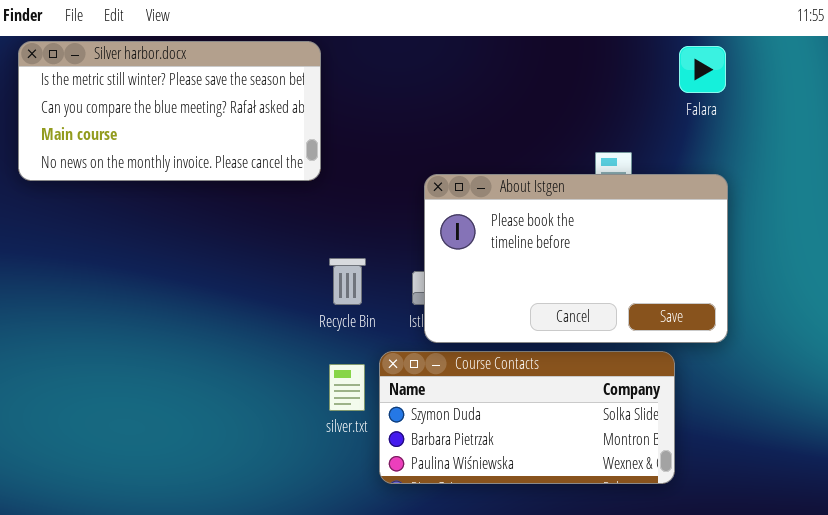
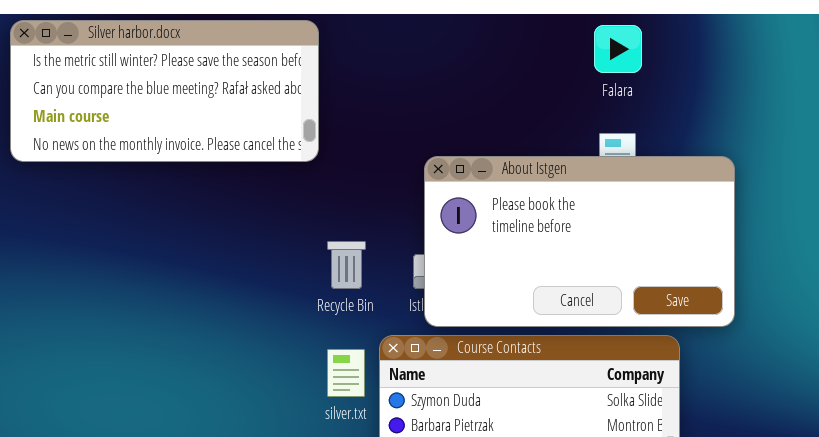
Falara: [679,46,726,93] -> [594,25,642,73], moved

